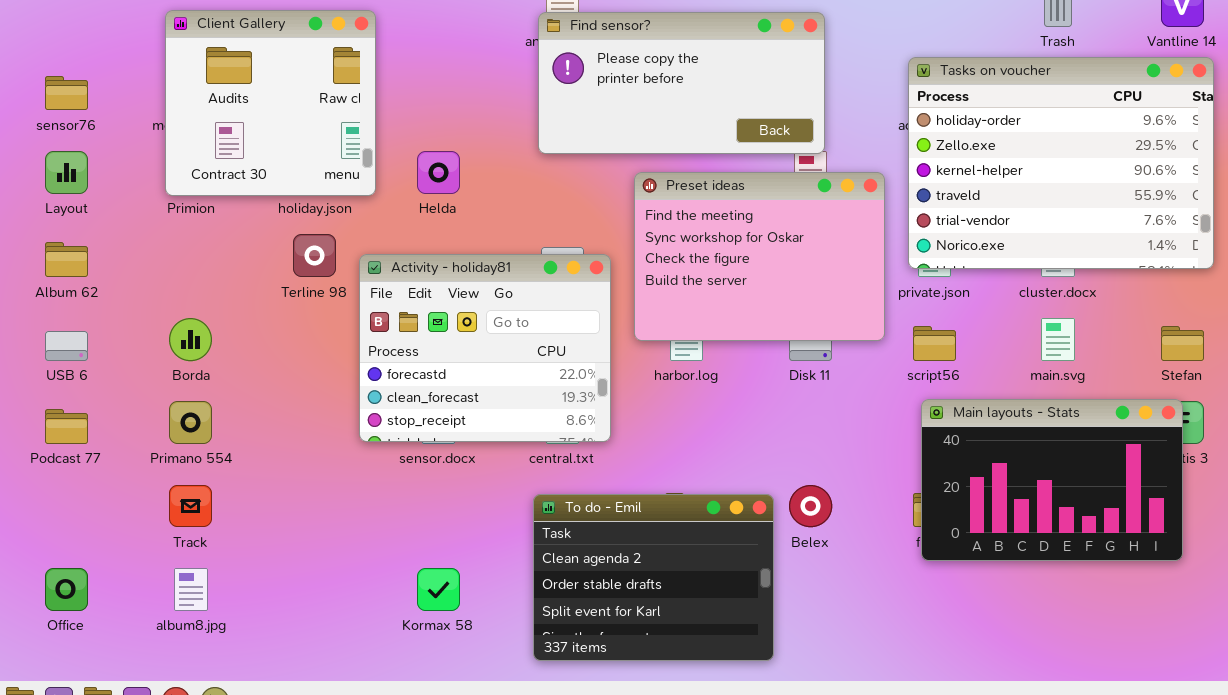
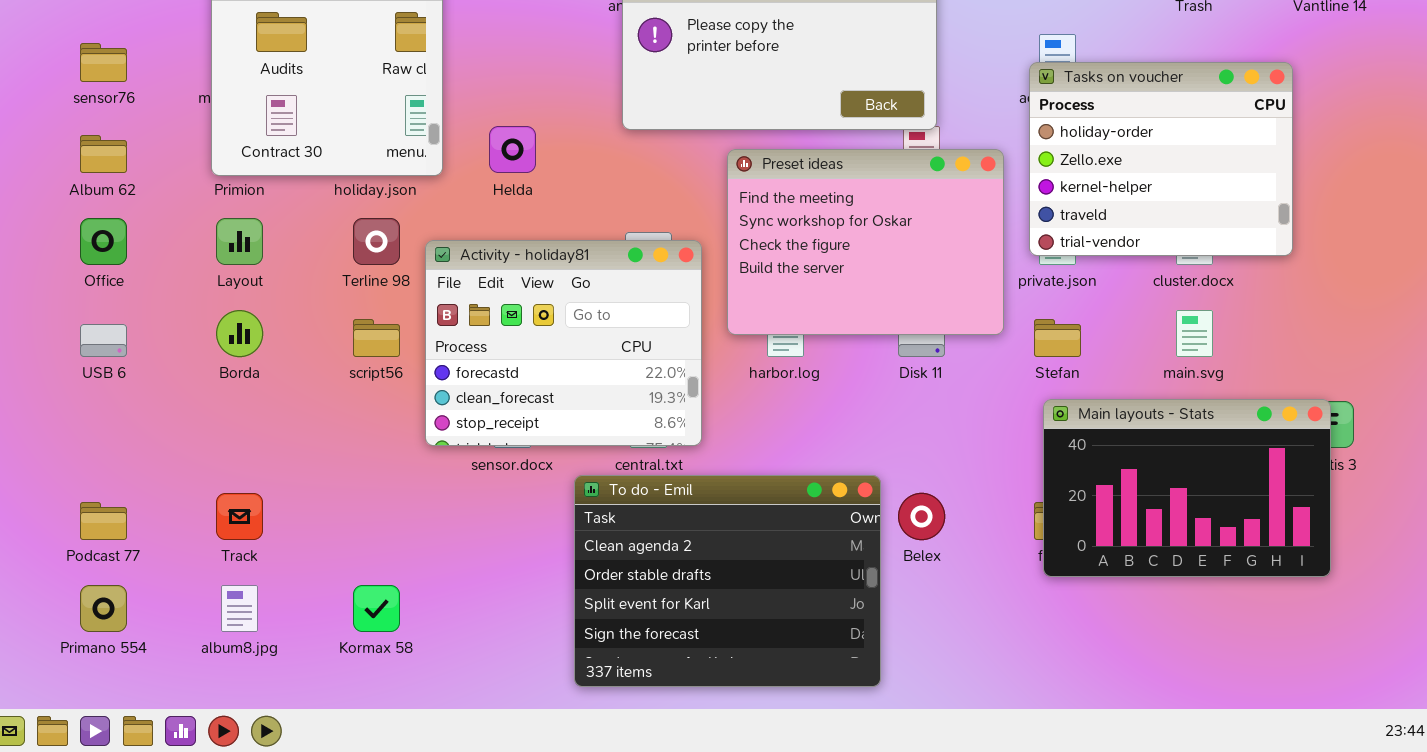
Tasks on voucher: [908,57,1214,269] -> [1029,62,1293,256], resized
Layout: [45,151,88,194] -> [216,218,263,265], moved
Album 62: [45,242,88,277] -> [80,135,127,173], moved
script56: [913,326,956,361] -> [353,319,400,357], moved
Stefan: [1161,326,1204,361] -> [1034,319,1081,357], moved
Primano 554: [169,401,212,444] -> [80,585,127,632], moved
Podcast 77: [45,409,88,444] -> [80,502,127,540], moved
To do - Emil: [533,494,774,661] -> [574,475,881,687], resized
Office: [45,568,88,611] -> [80,218,127,265], moved
Kormax 58: [417,568,460,611] -> [353,585,400,632], moved

